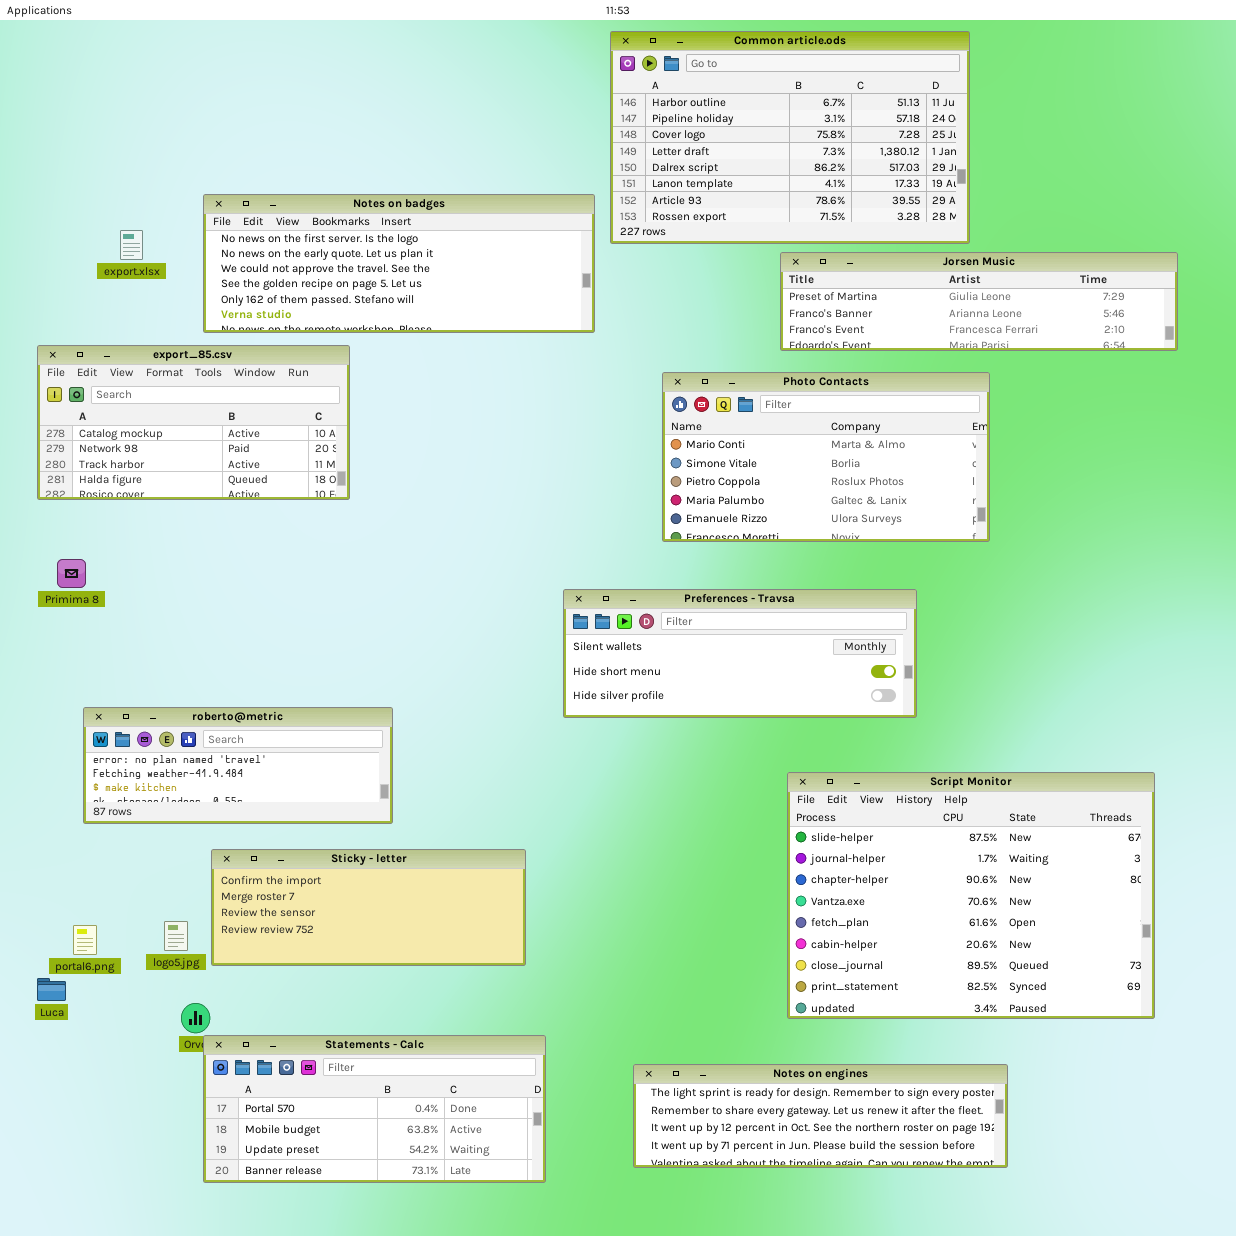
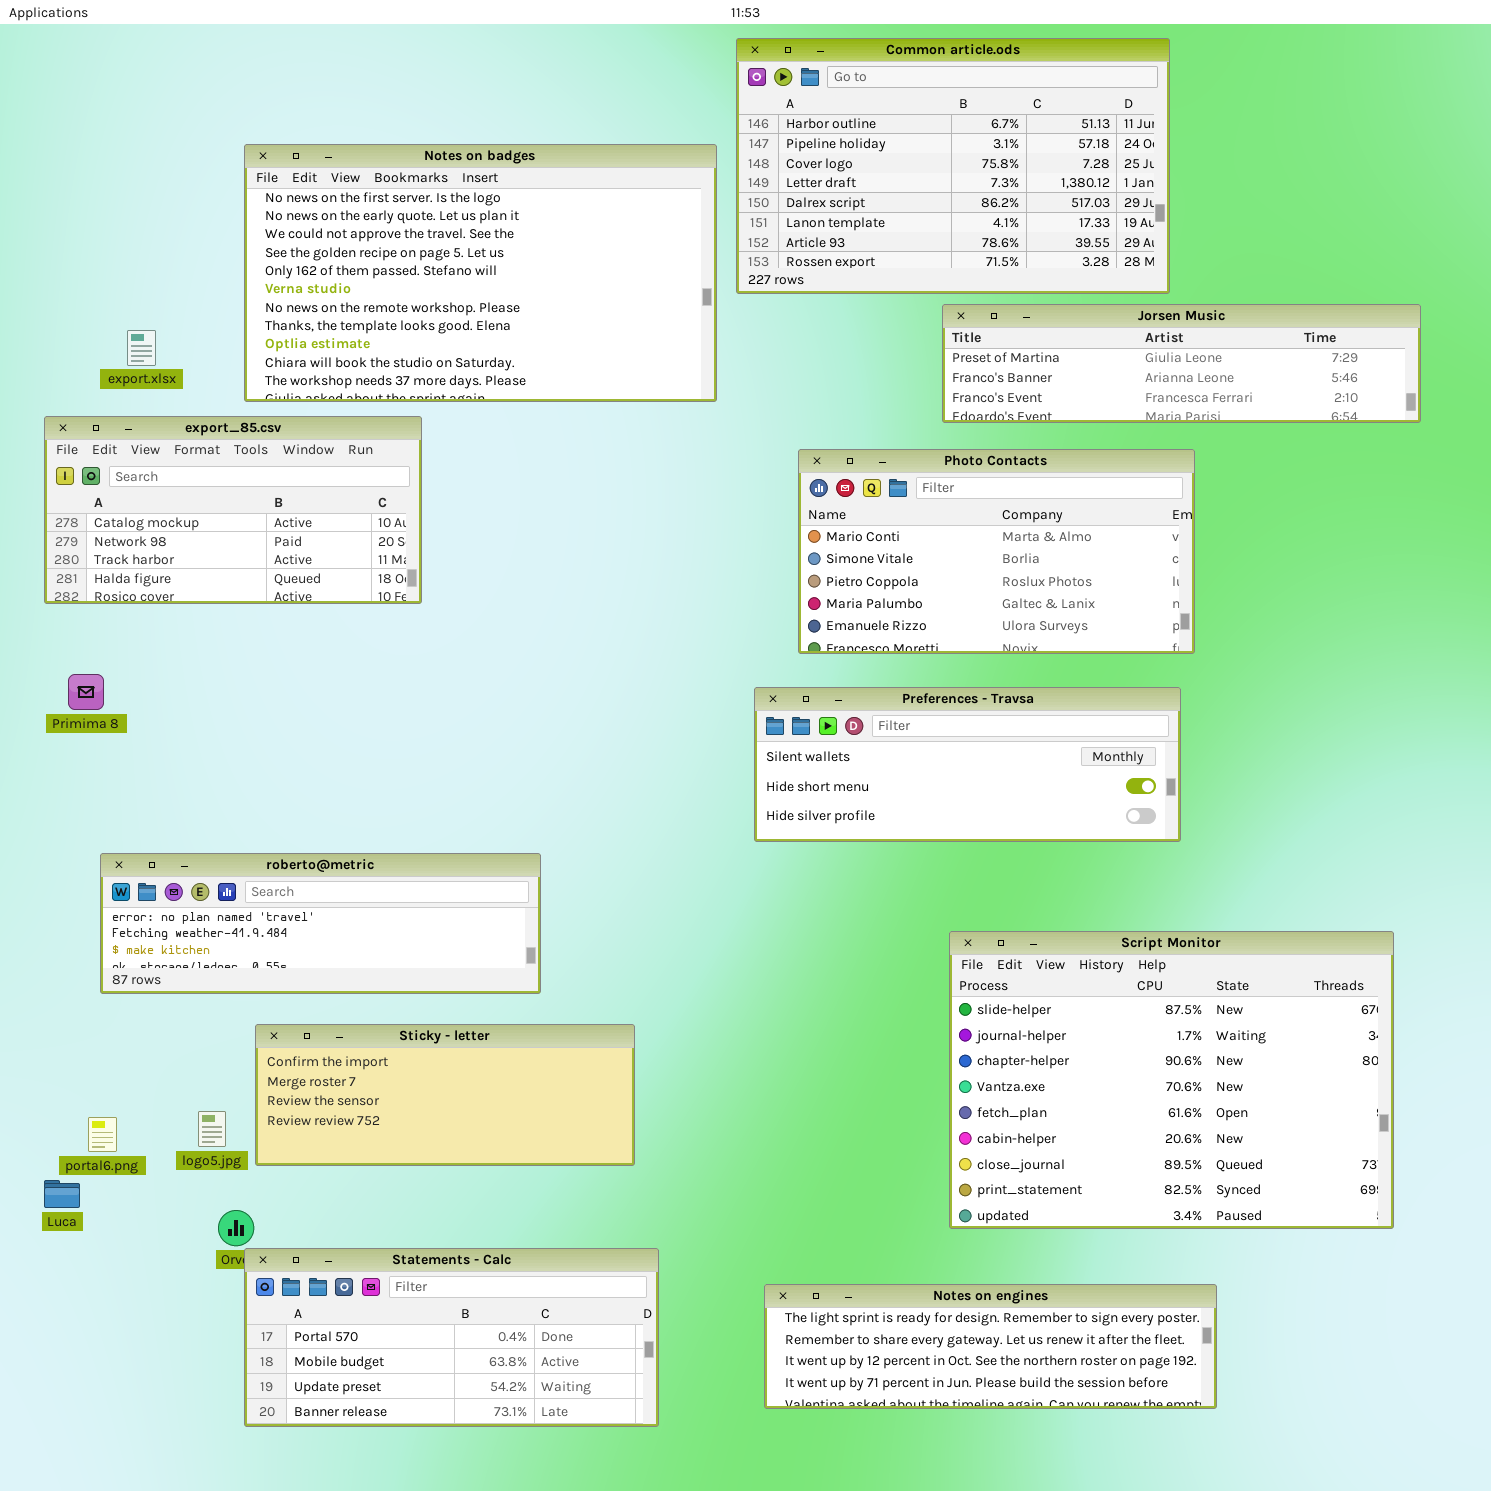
Notes on badges: [203,194,595,333] -> [244,144,717,402], resized
export.xlsx: [120,230,143,260] -> [127,330,156,366], moved
Preferences - Travsa: [563,589,917,718] -> [754,687,1181,842], moved
roberto@metric: [83,707,393,824] -> [100,853,541,994], resized

